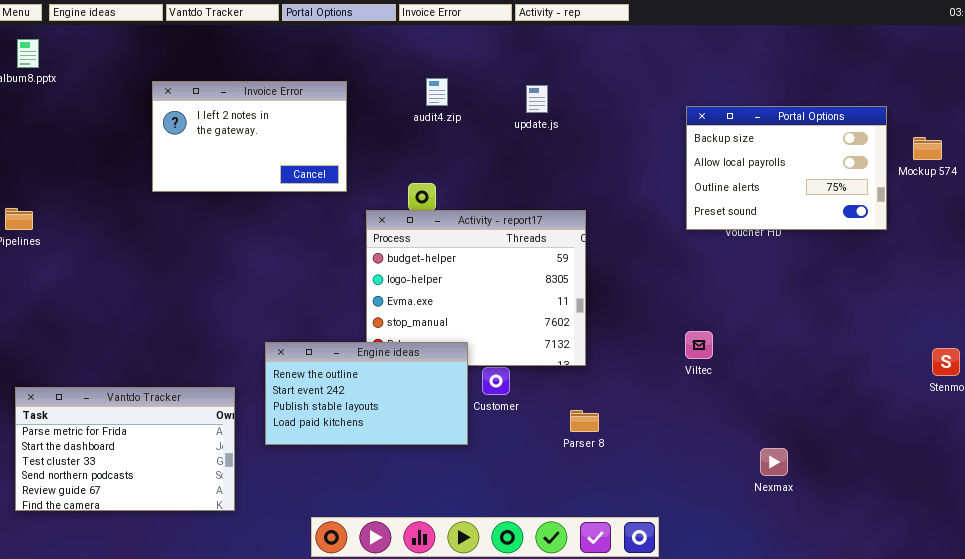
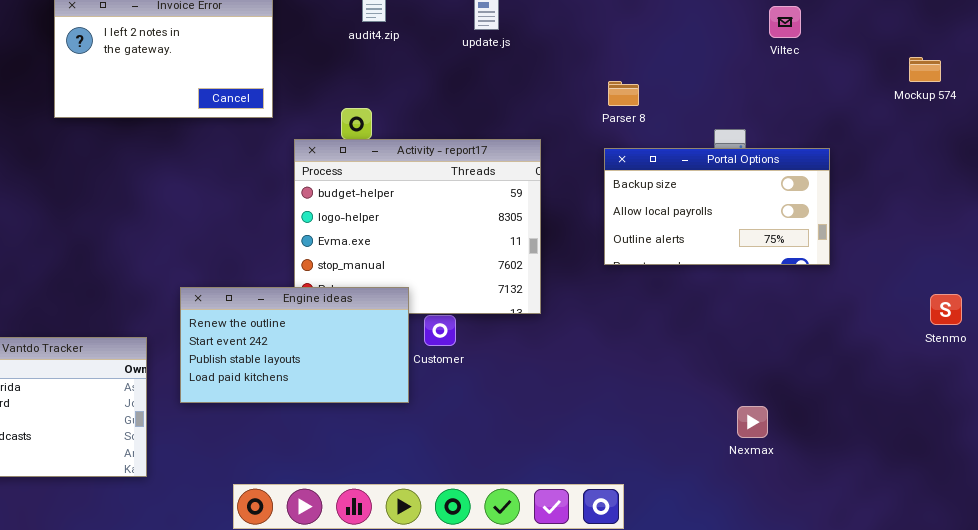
Portal Options: [686,106,887,230] -> [604,148,830,265], moved, resized
Viltec: [685,331,713,359] -> [769,6,801,38], moved
Parser 8: [570,410,599,432] -> [608,81,639,106], moved

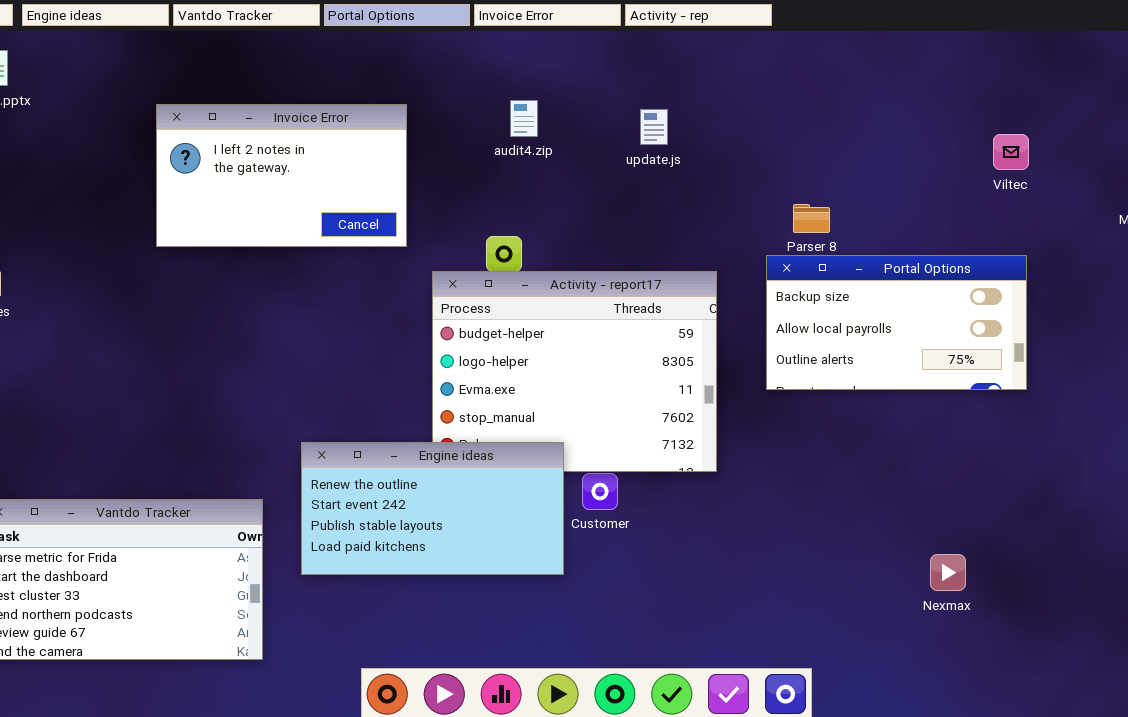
Viltec: [769,6,801,38] -> [993,134,1029,170], moved
Portal Options: [604,148,830,265] -> [766,255,1027,390], moved
Nexmax: [737,406,768,438] -> [930,554,966,591], moved

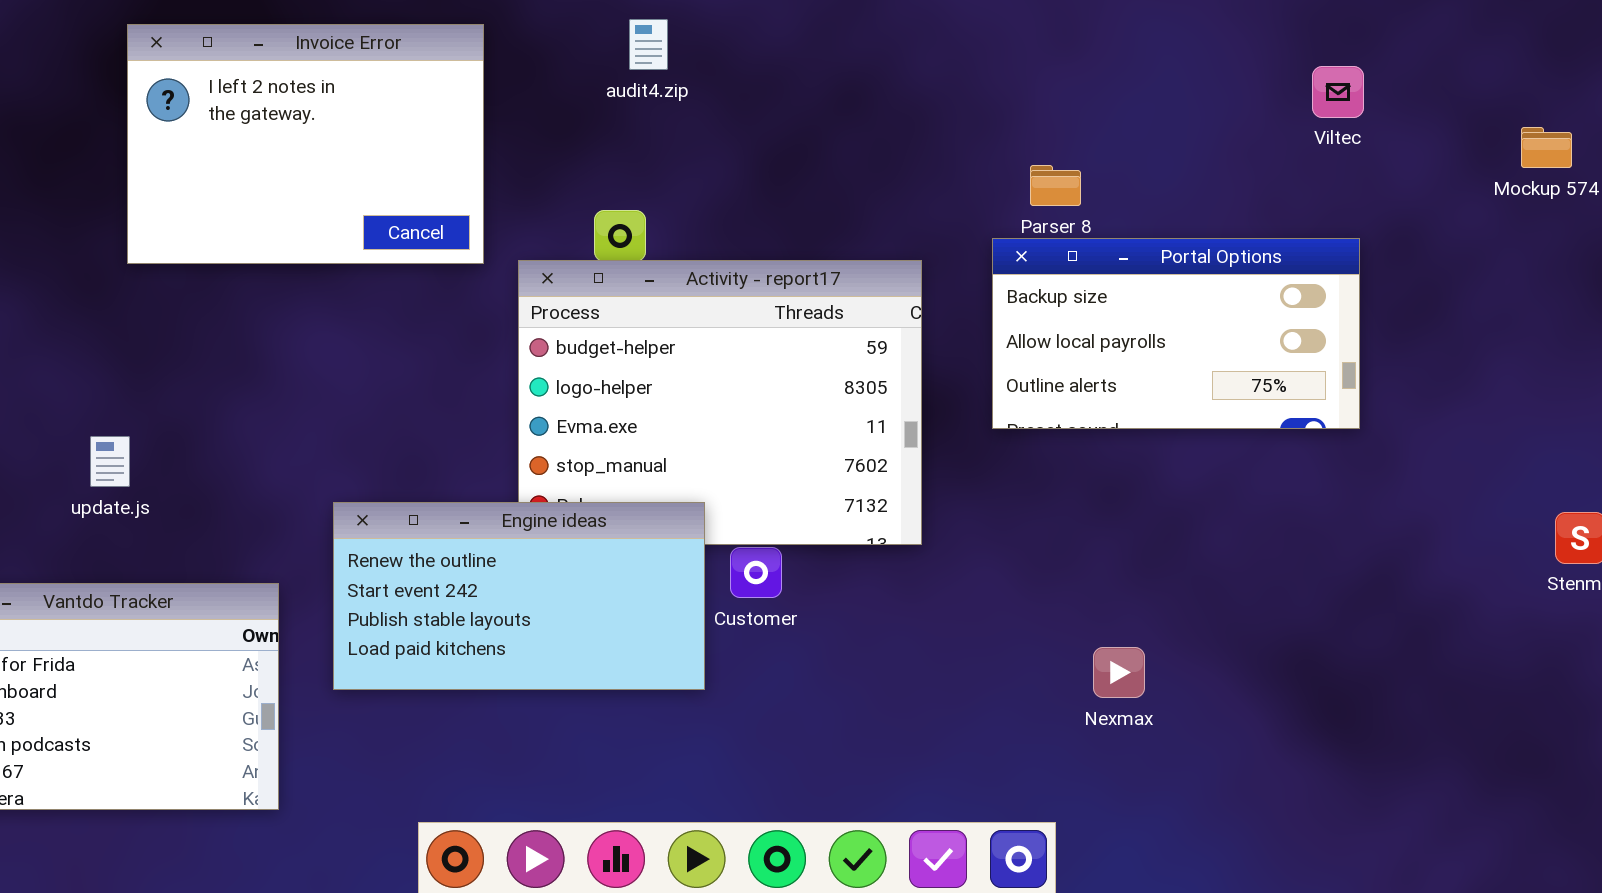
Invoice Error: [156,104,407,247] -> [127,24,484,264], resized
update.js: [640,109,668,145] -> [90,436,130,487], moved
Nexmax: [930,554,966,591] -> [1093,647,1145,698], moved

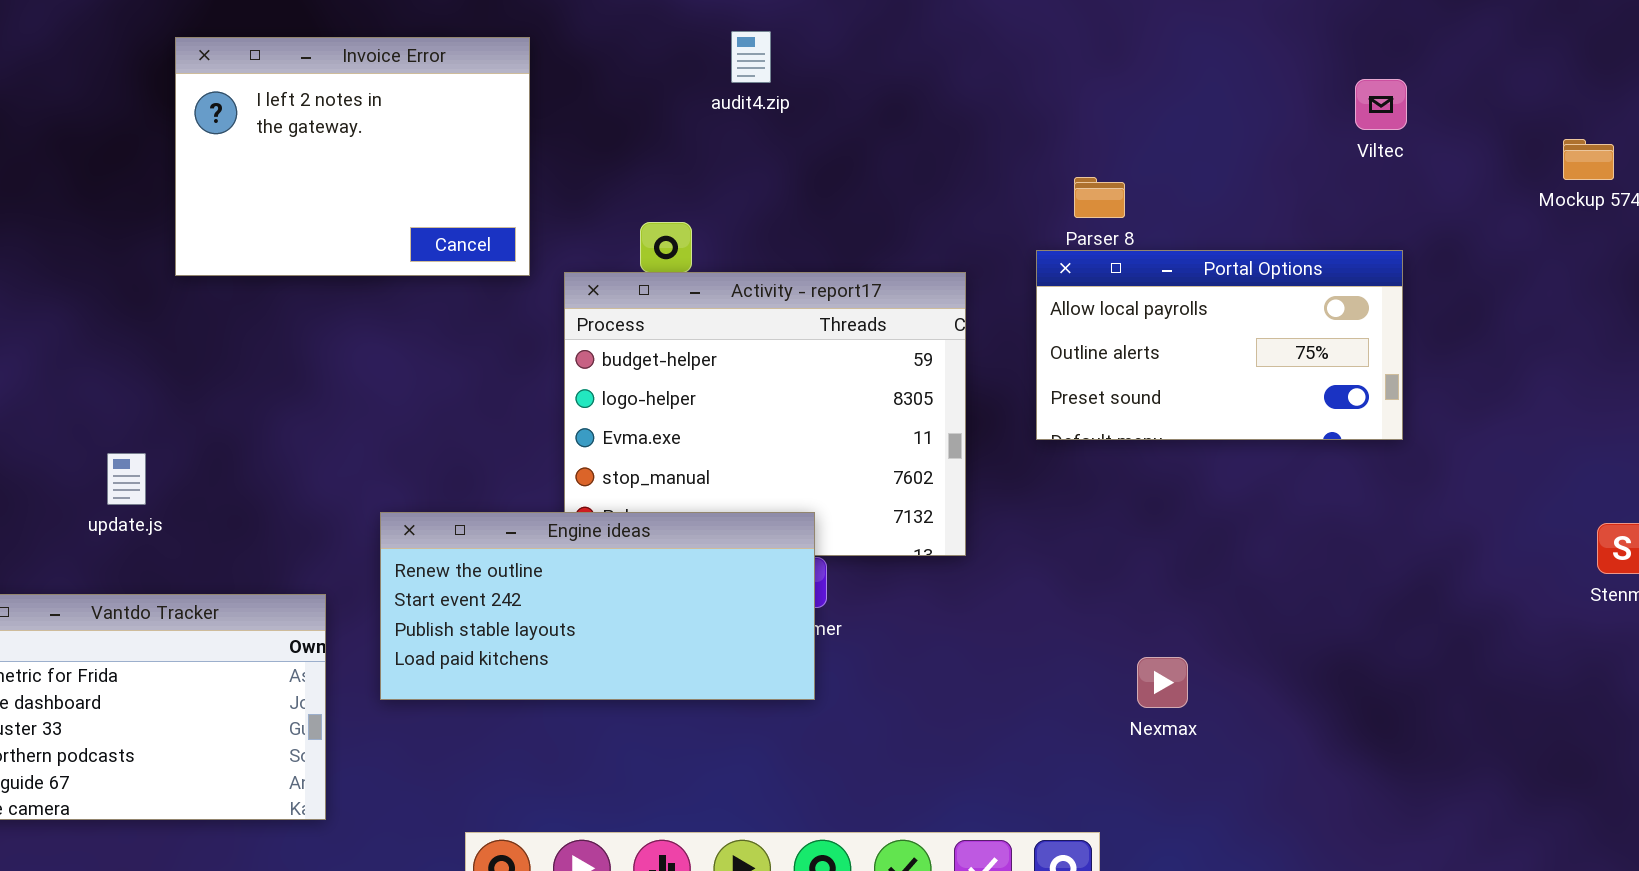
audit4.zip: [629,19,668,70] -> [731,31,771,83], moved
Portal Options: [992,238,1360,429] -> [1036,250,1403,440], scrolled down 1 row
update.js: [90,436,130,487] -> [107,453,146,505], moved
Engine ideas: [333,502,705,690] -> [380,512,815,700], resized

